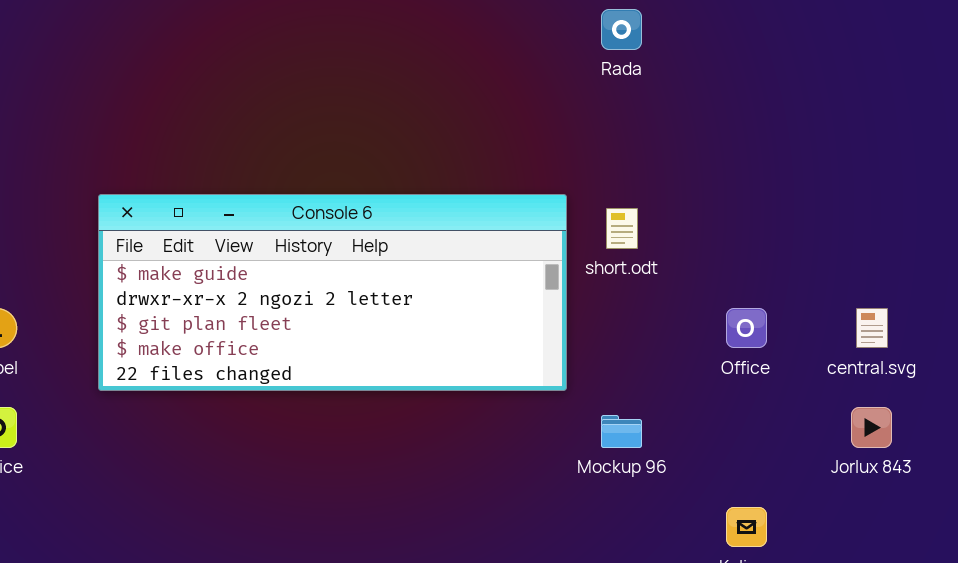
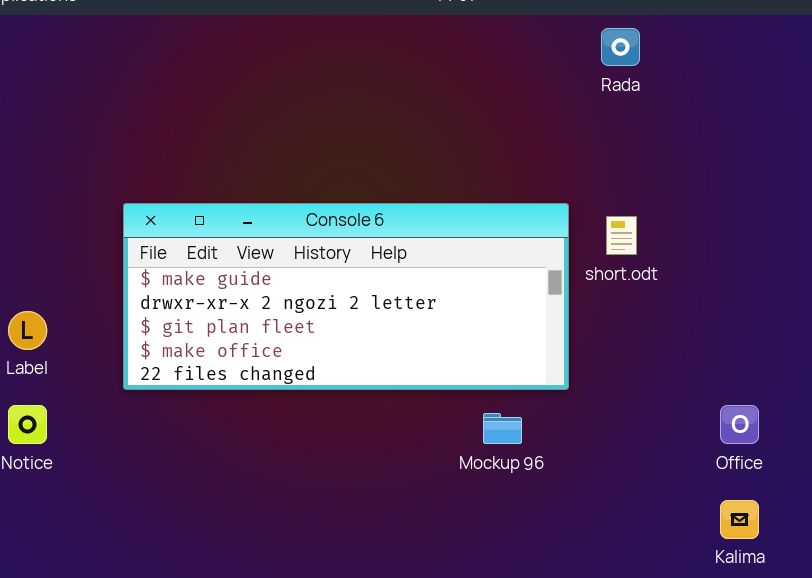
Office: [726,308,767,348] -> [720,405,759,444], moved
Mockup 96: [601,415,642,448] -> [483,413,522,444], moved

